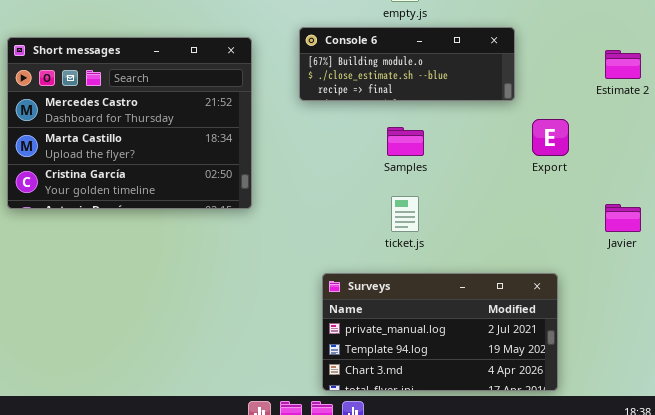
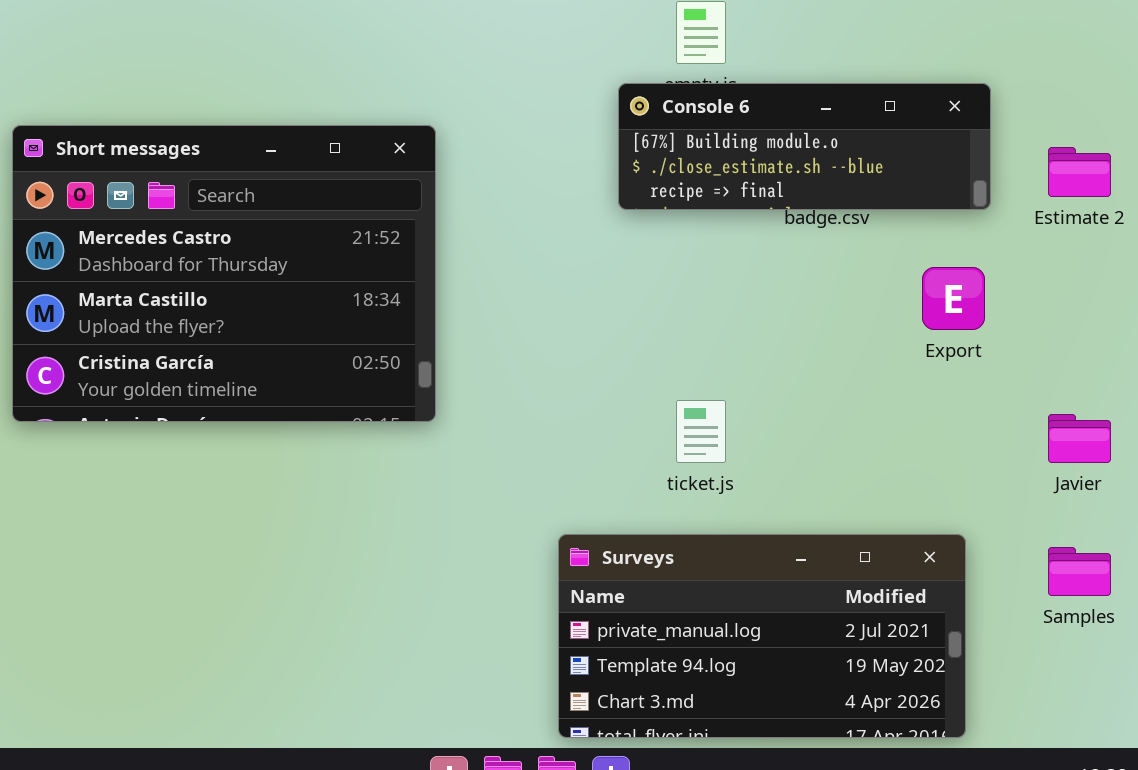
Console 6: [299,27,515,101] -> [618,83,991,210], moved
Samples: [387,127,424,156] -> [1048,547,1111,596], moved

